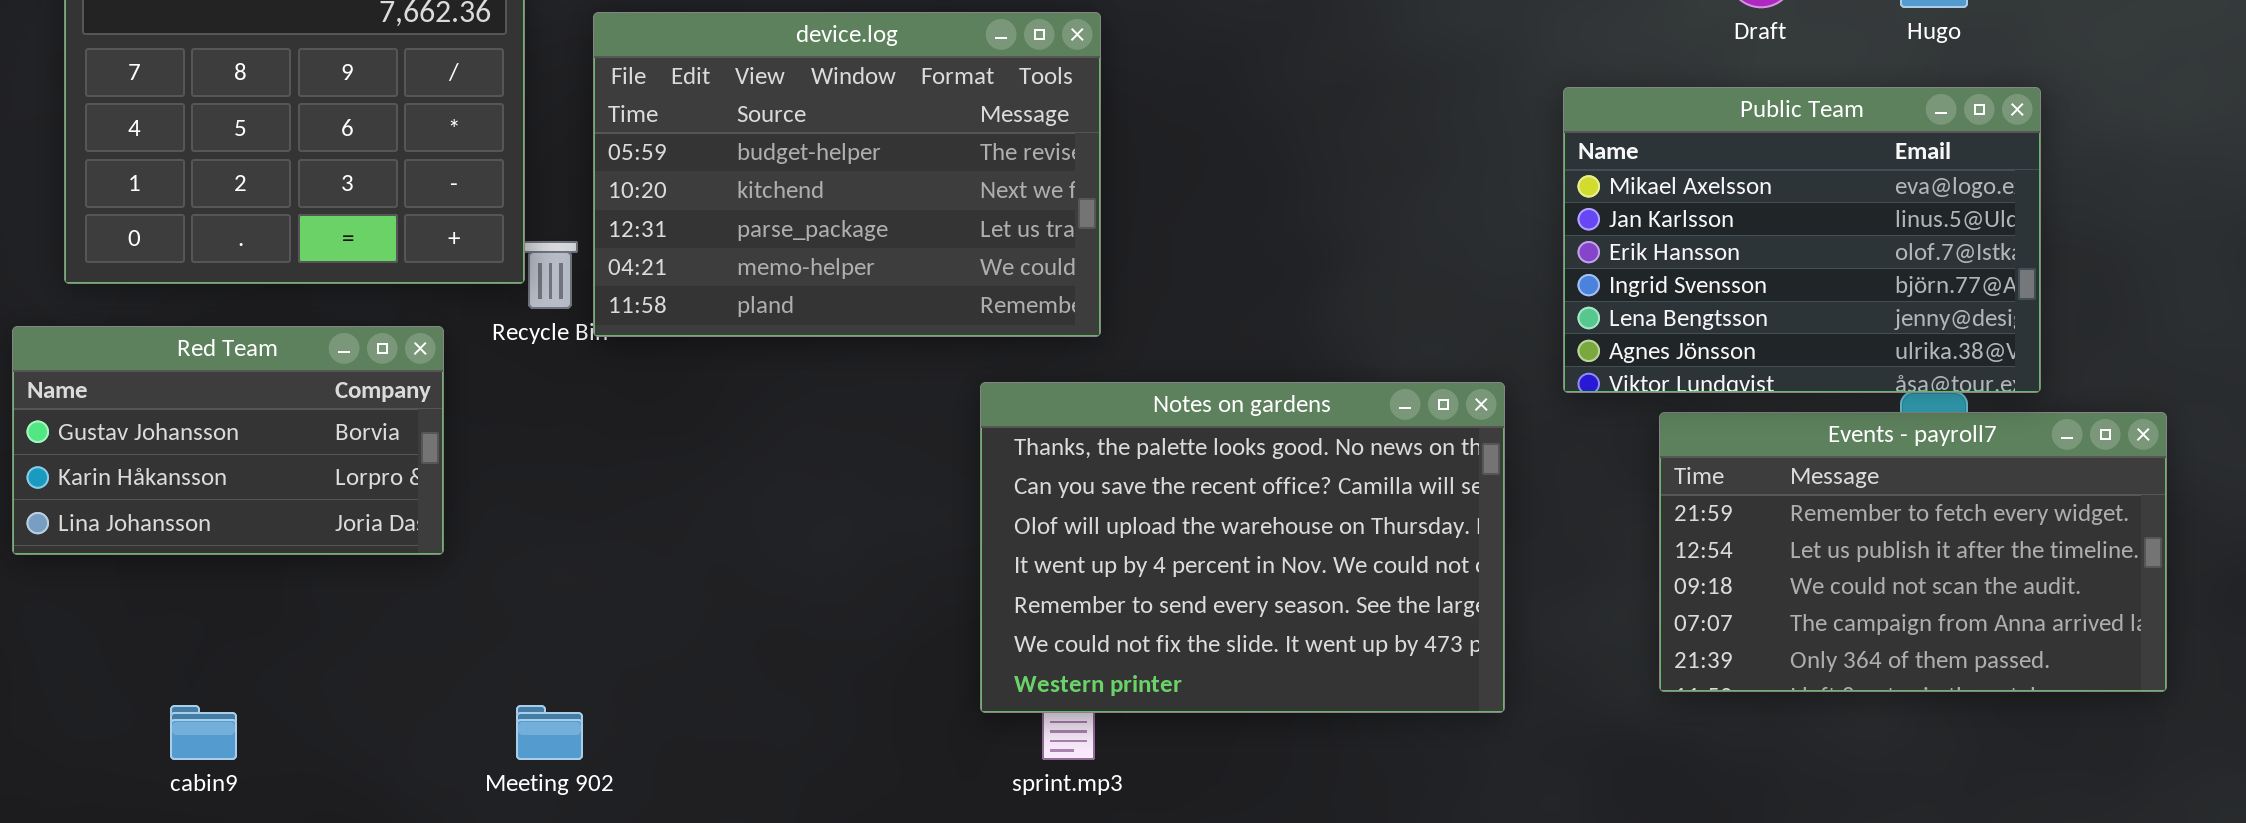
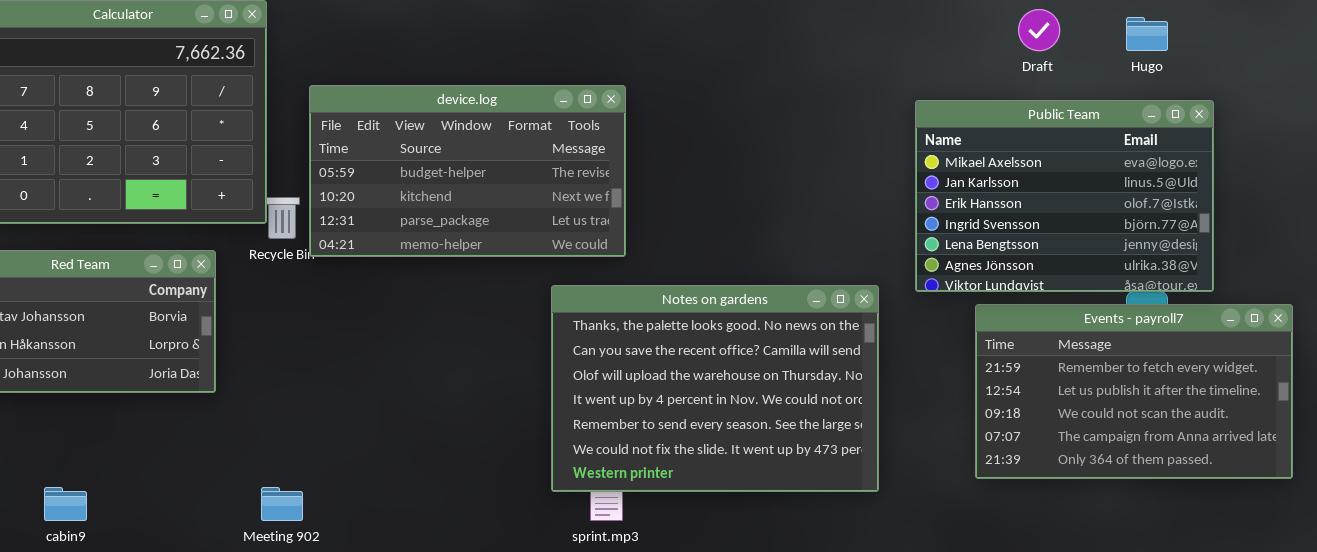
device.log: [593,12,1101,337] -> [309,85,626,257], resized

